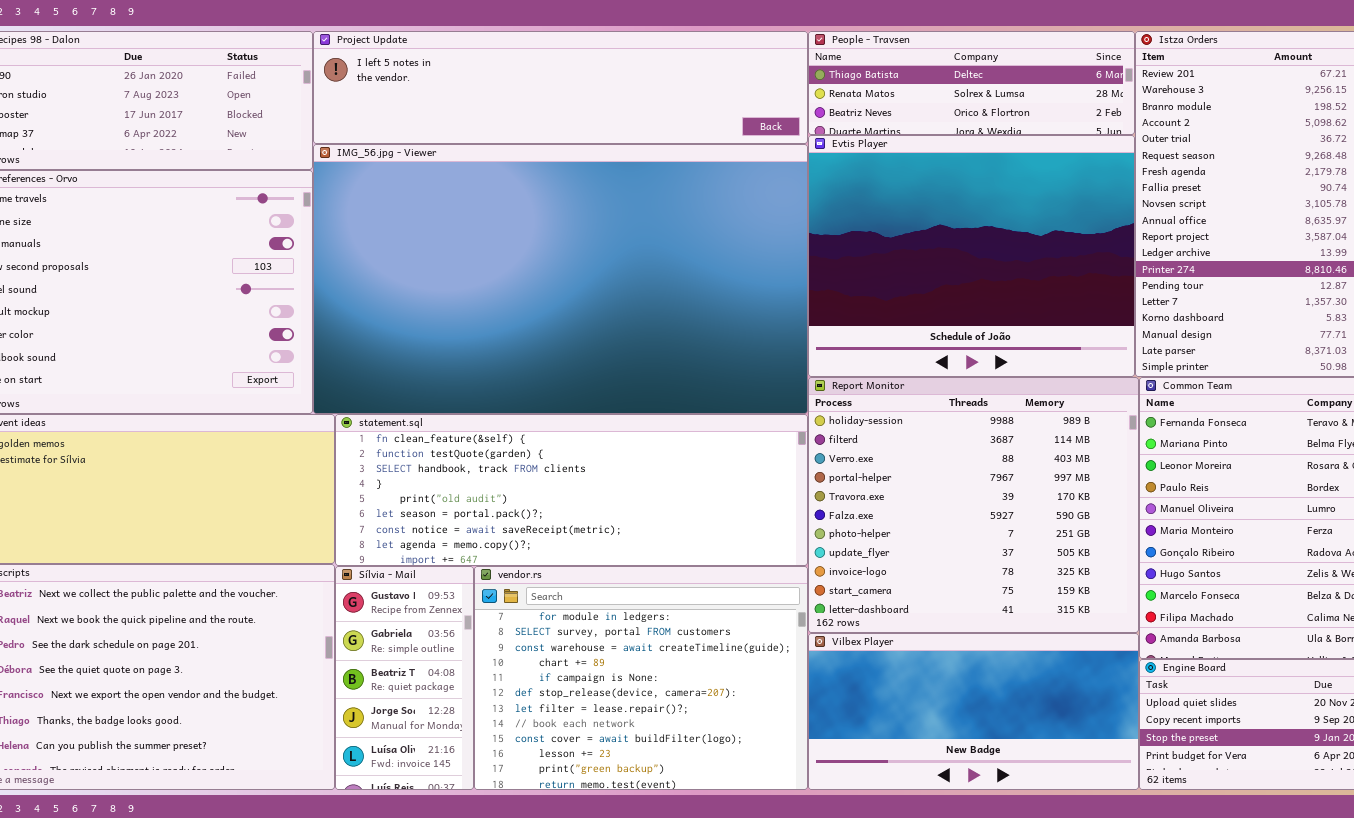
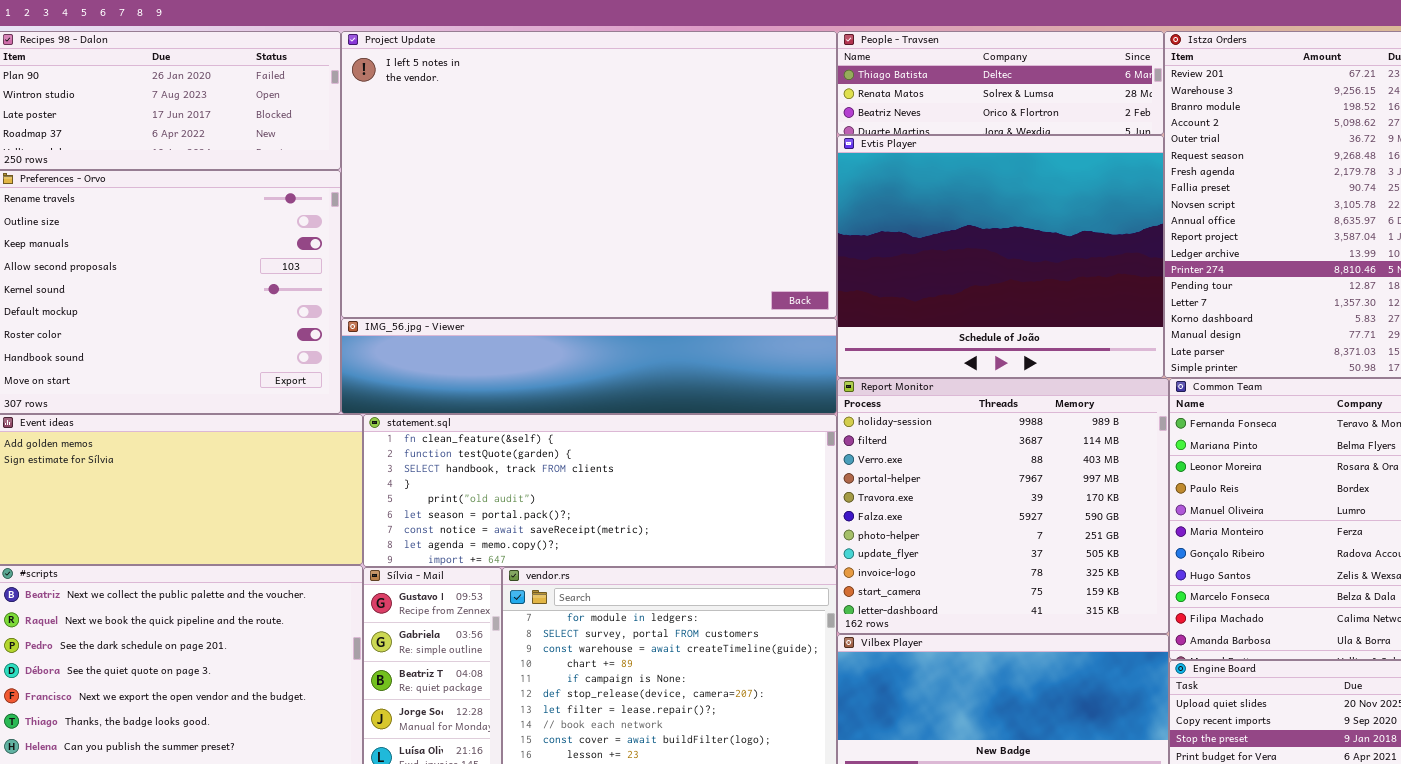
Project Update: [313,31,808,144] -> [341,31,837,318], resized
IMG_56.jpg - Viewer: [313,144,808,414] -> [341,318,837,414], resized

